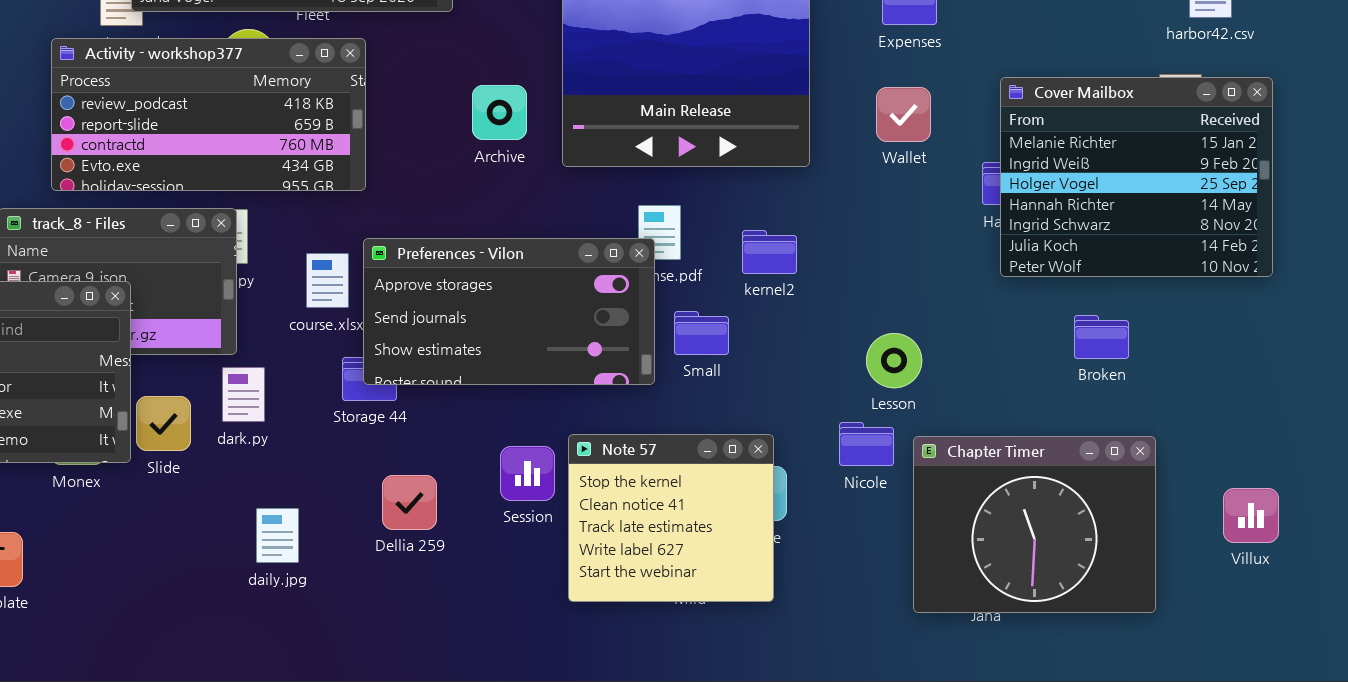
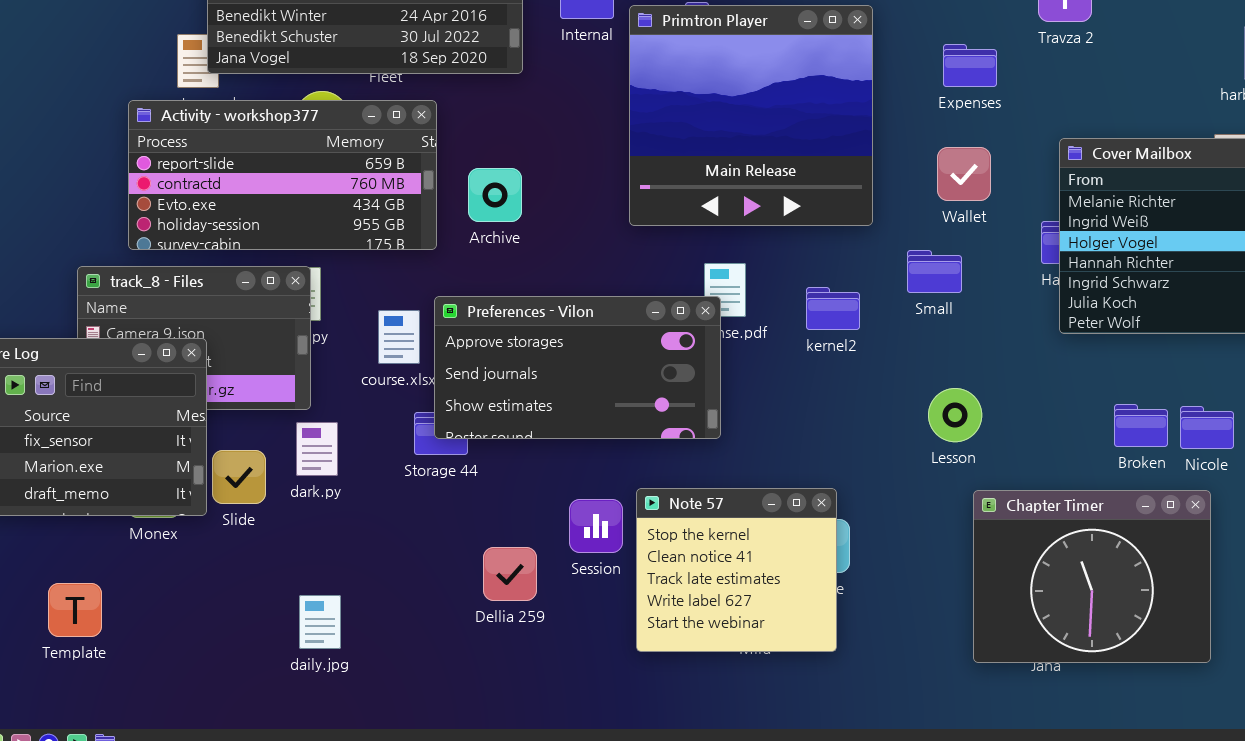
Activity - workshop377: [51,38,366,191] -> [128,100,437,250], scrolled down 1 row
Archive: [472,85,527,140] -> [468,168,522,222], moved
Small: [674,311,729,355] -> [907,250,962,293], moved
Broken: [1074,315,1129,359] -> [1114,404,1168,447], moved
Nicole: [839,422,894,466] -> [1180,406,1234,449], moved
Dellia 259: [382,475,437,530] -> [483,547,537,601], moved
daily.jpg: [256,508,299,563] -> [299,595,341,649], moved

